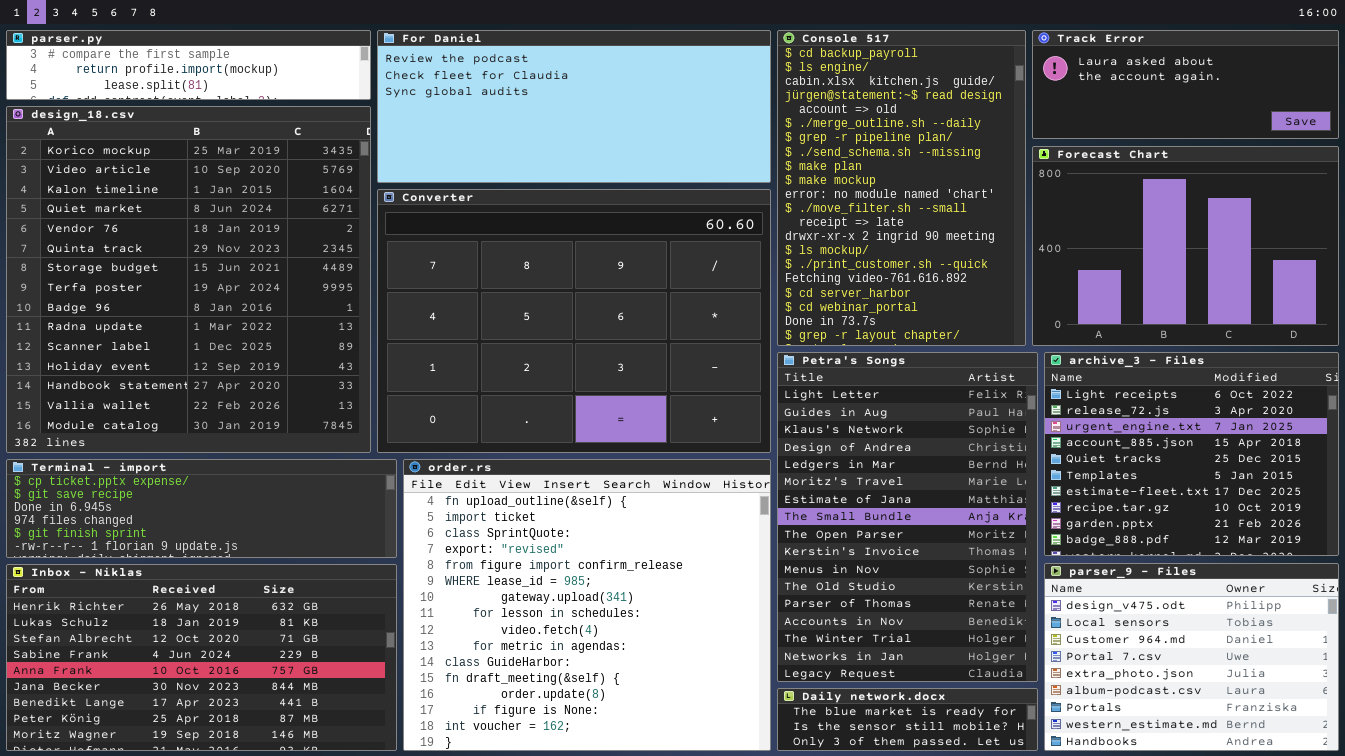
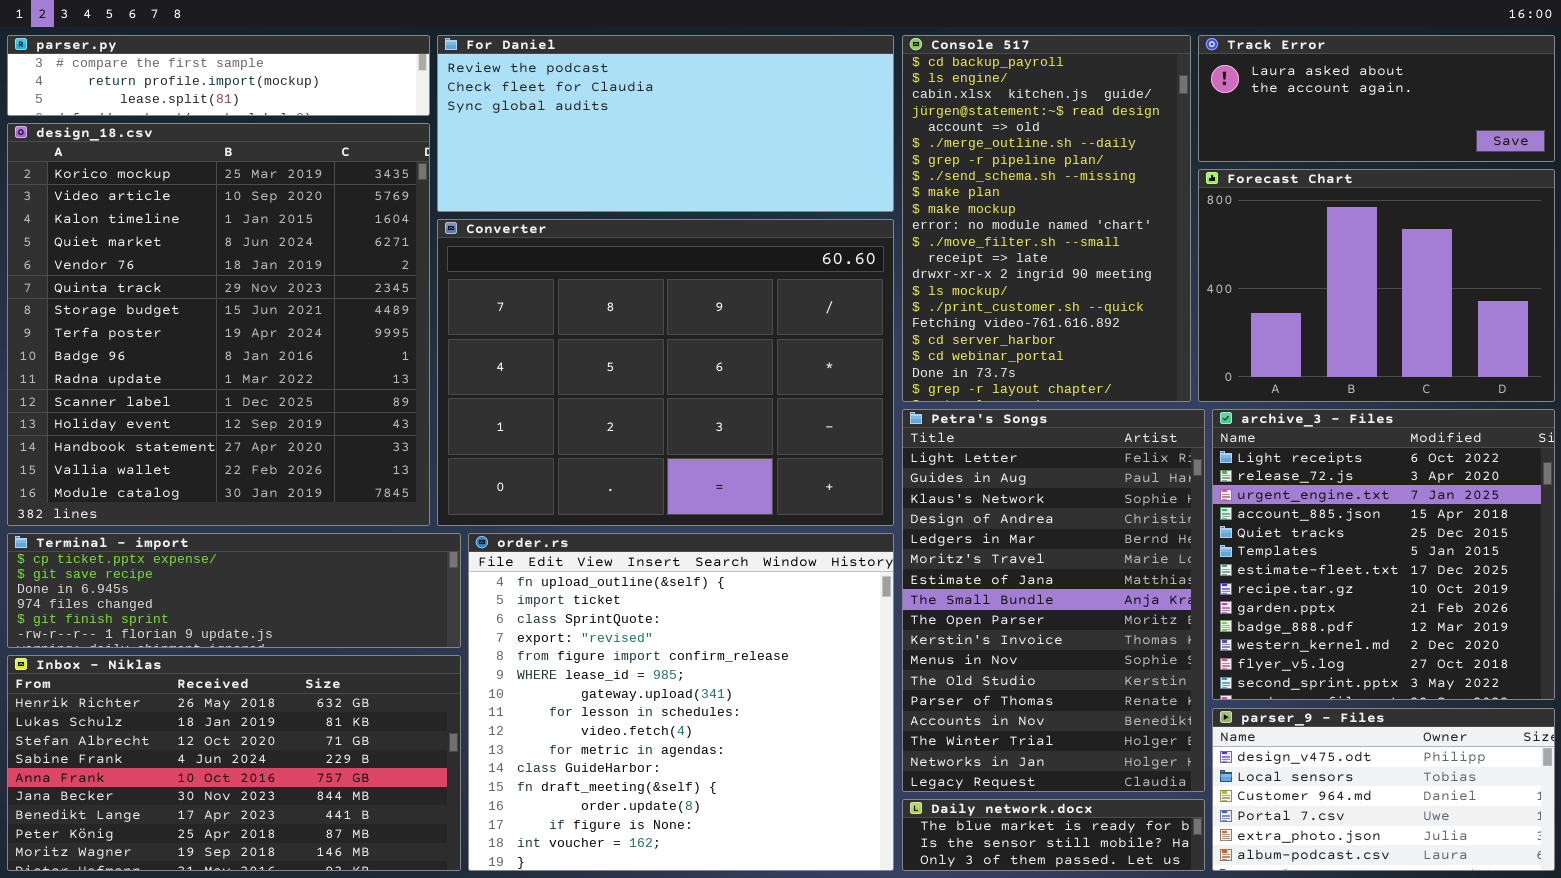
archive_3 - Files: [1044,352,1339,556] -> [1212,409,1555,700], resized
parser_9 - Files: [1044,563,1339,751] -> [1212,708,1555,871], resized

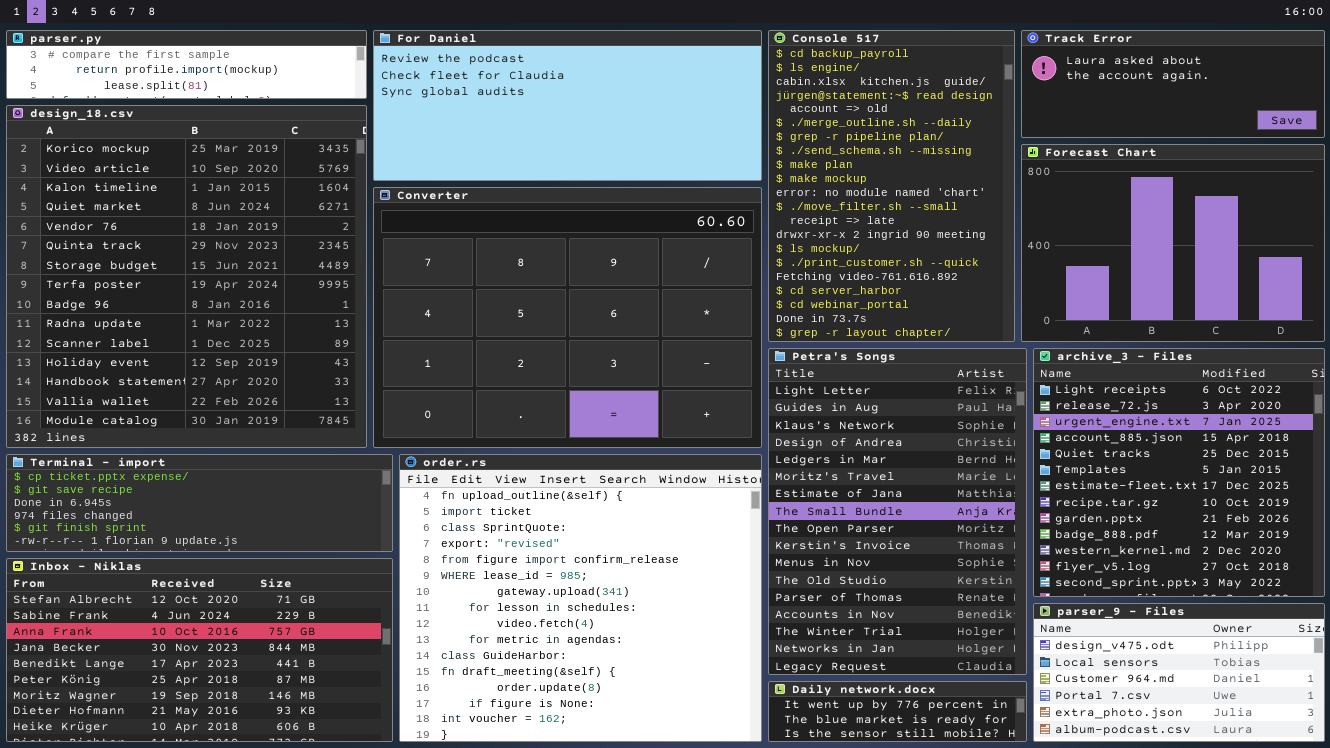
Inbox - Niklas: [7,655,461,871] -> [6,558,393,742], scrolled down 2 rows
Daily network.docx: [902,799,1205,871] -> [768,681,1027,742], scrolled up 1 row

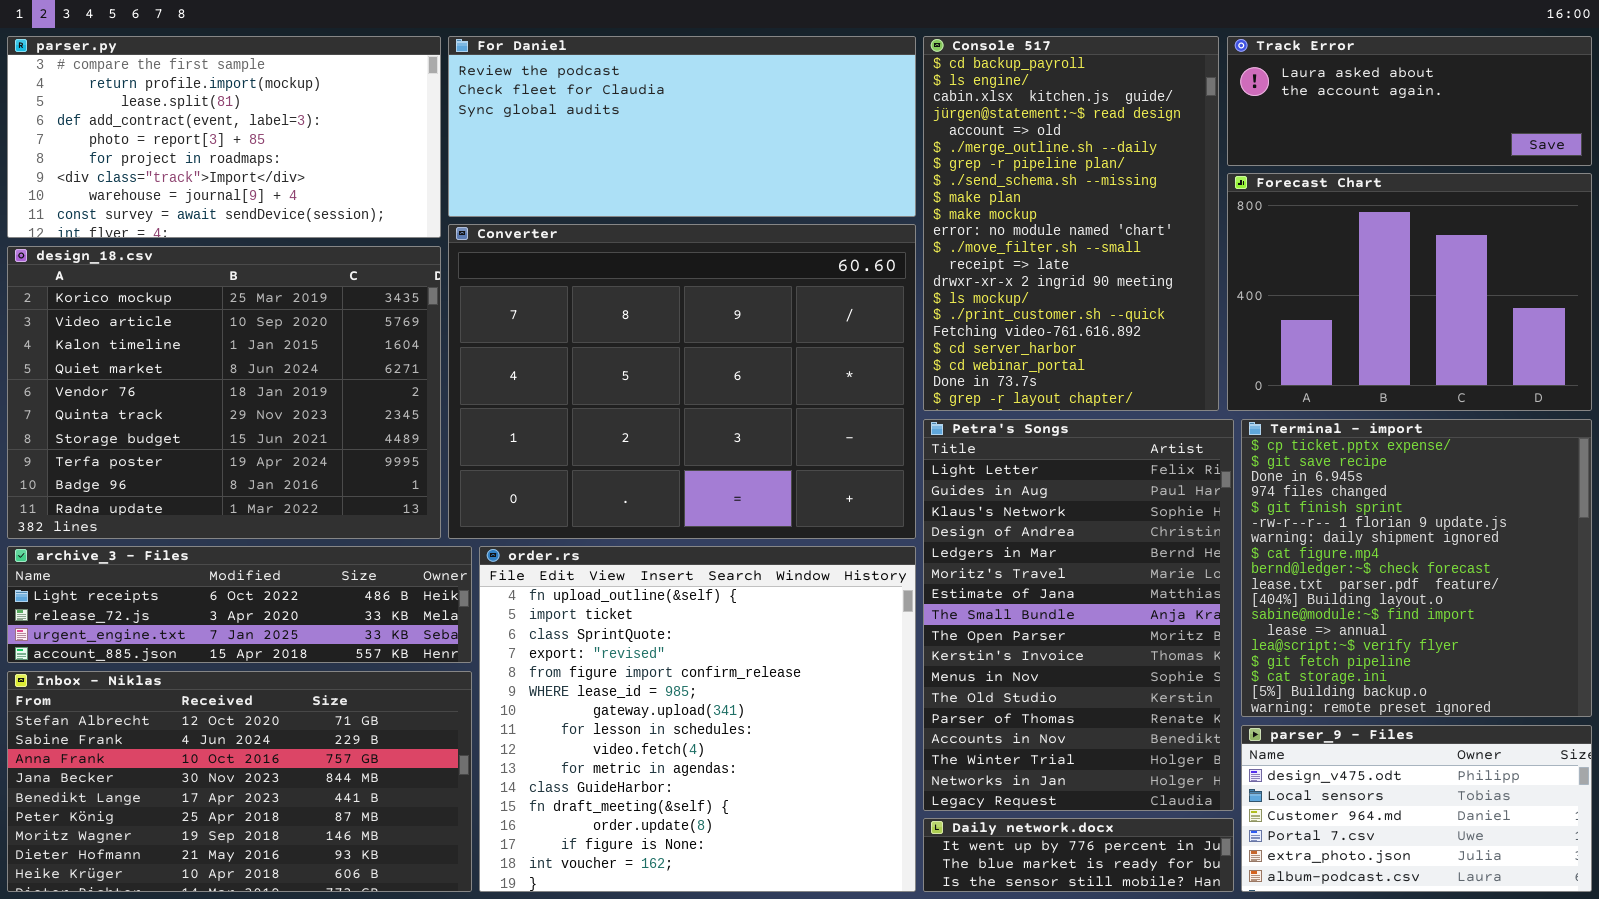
parser.py: [6,30,367,99] -> [7,36,441,238], resized
design_18.csv: [6,105,367,448] -> [7,246,441,539], resized
archive_3 - Files: [1033,348,1325,597] -> [7,546,472,663], moved, resized
Terminal - import: [6,454,393,552] -> [1241,419,1592,717], moved, resized

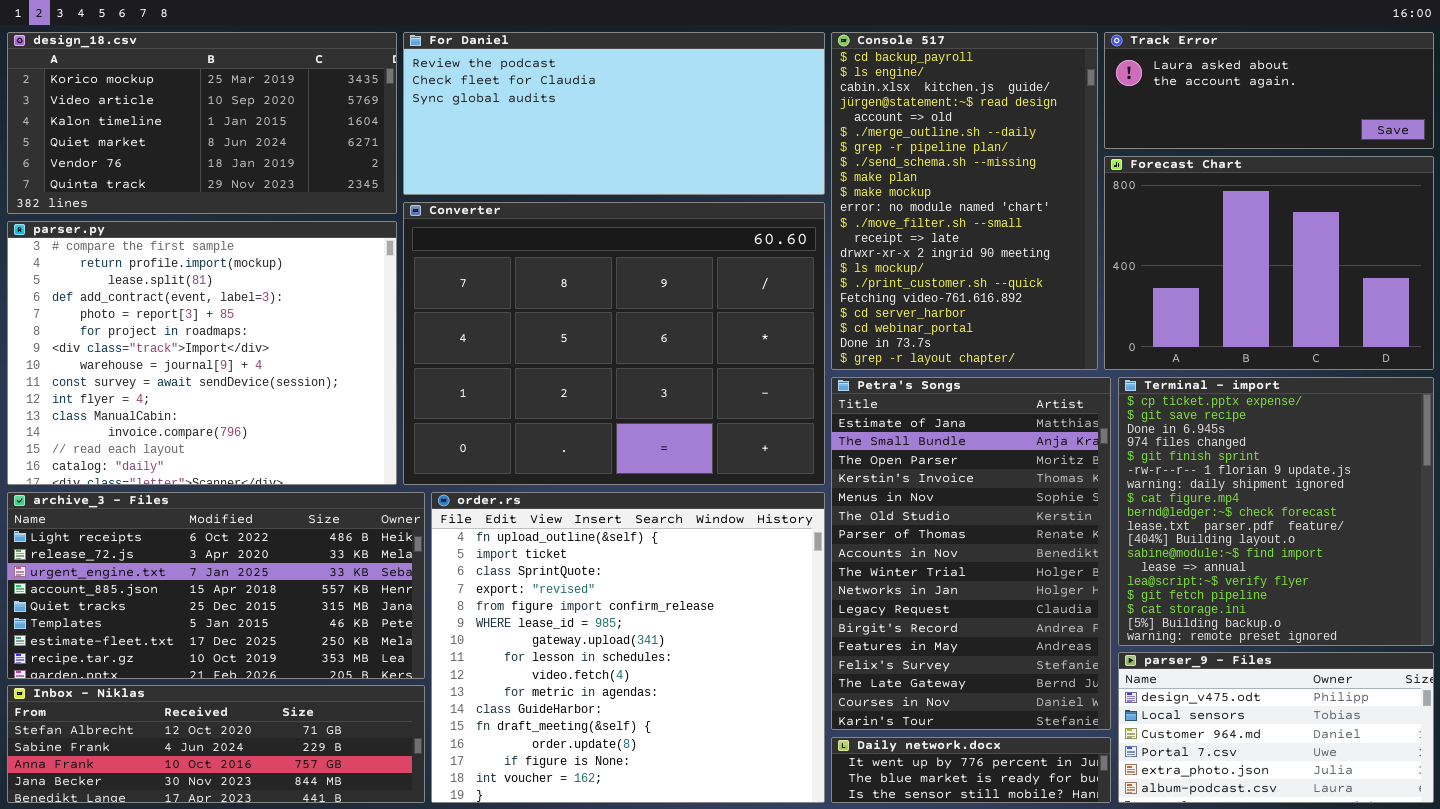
parser.py: [7,36,441,238] -> [7,221,397,485], moved, resized
design_18.csv: [7,246,441,539] -> [7,32,397,214], moved, resized
Petra's Songs: [923,419,1234,811] -> [831,377,1111,730], scrolled down 6 rows
archive_3 - Files: [7,546,472,663] -> [7,492,425,679], resized
Inbox - Niklas: [7,671,472,892] -> [7,685,425,803], resized

